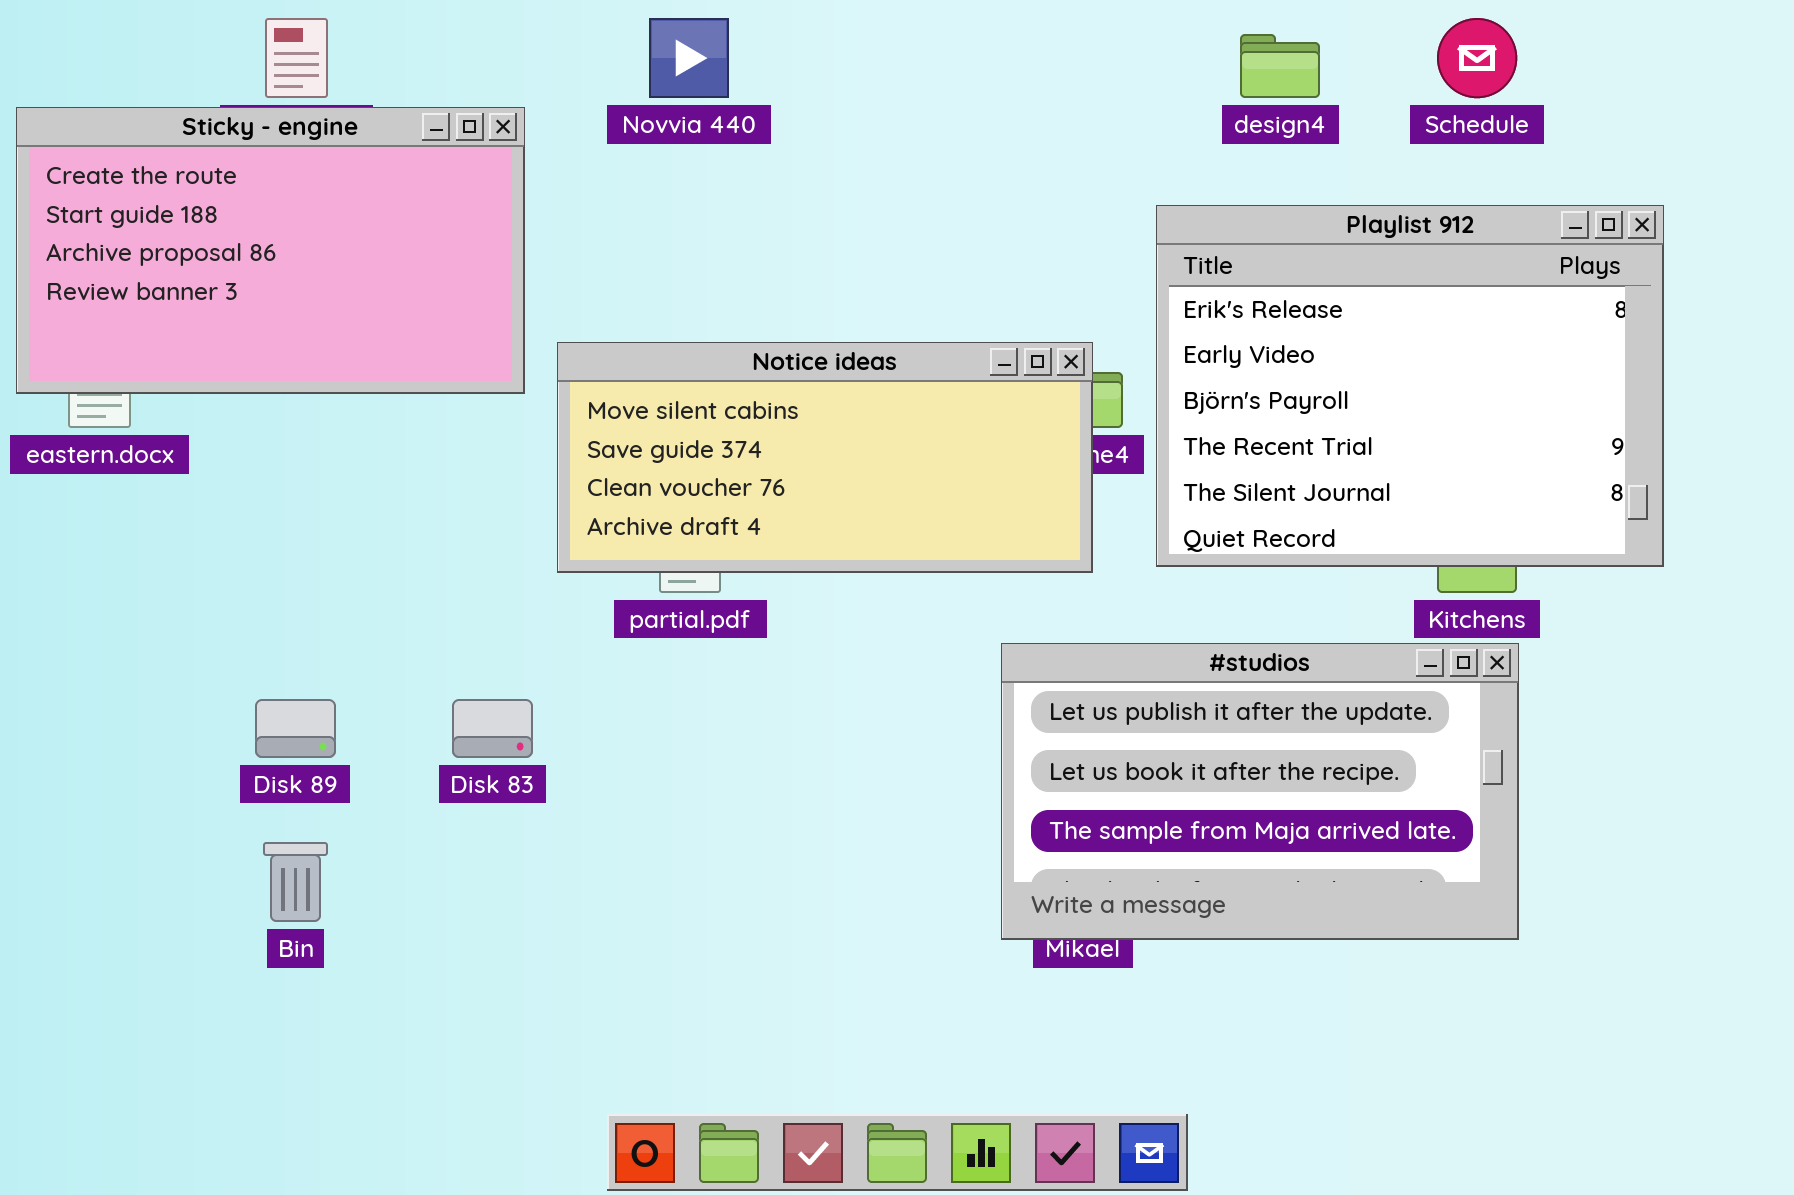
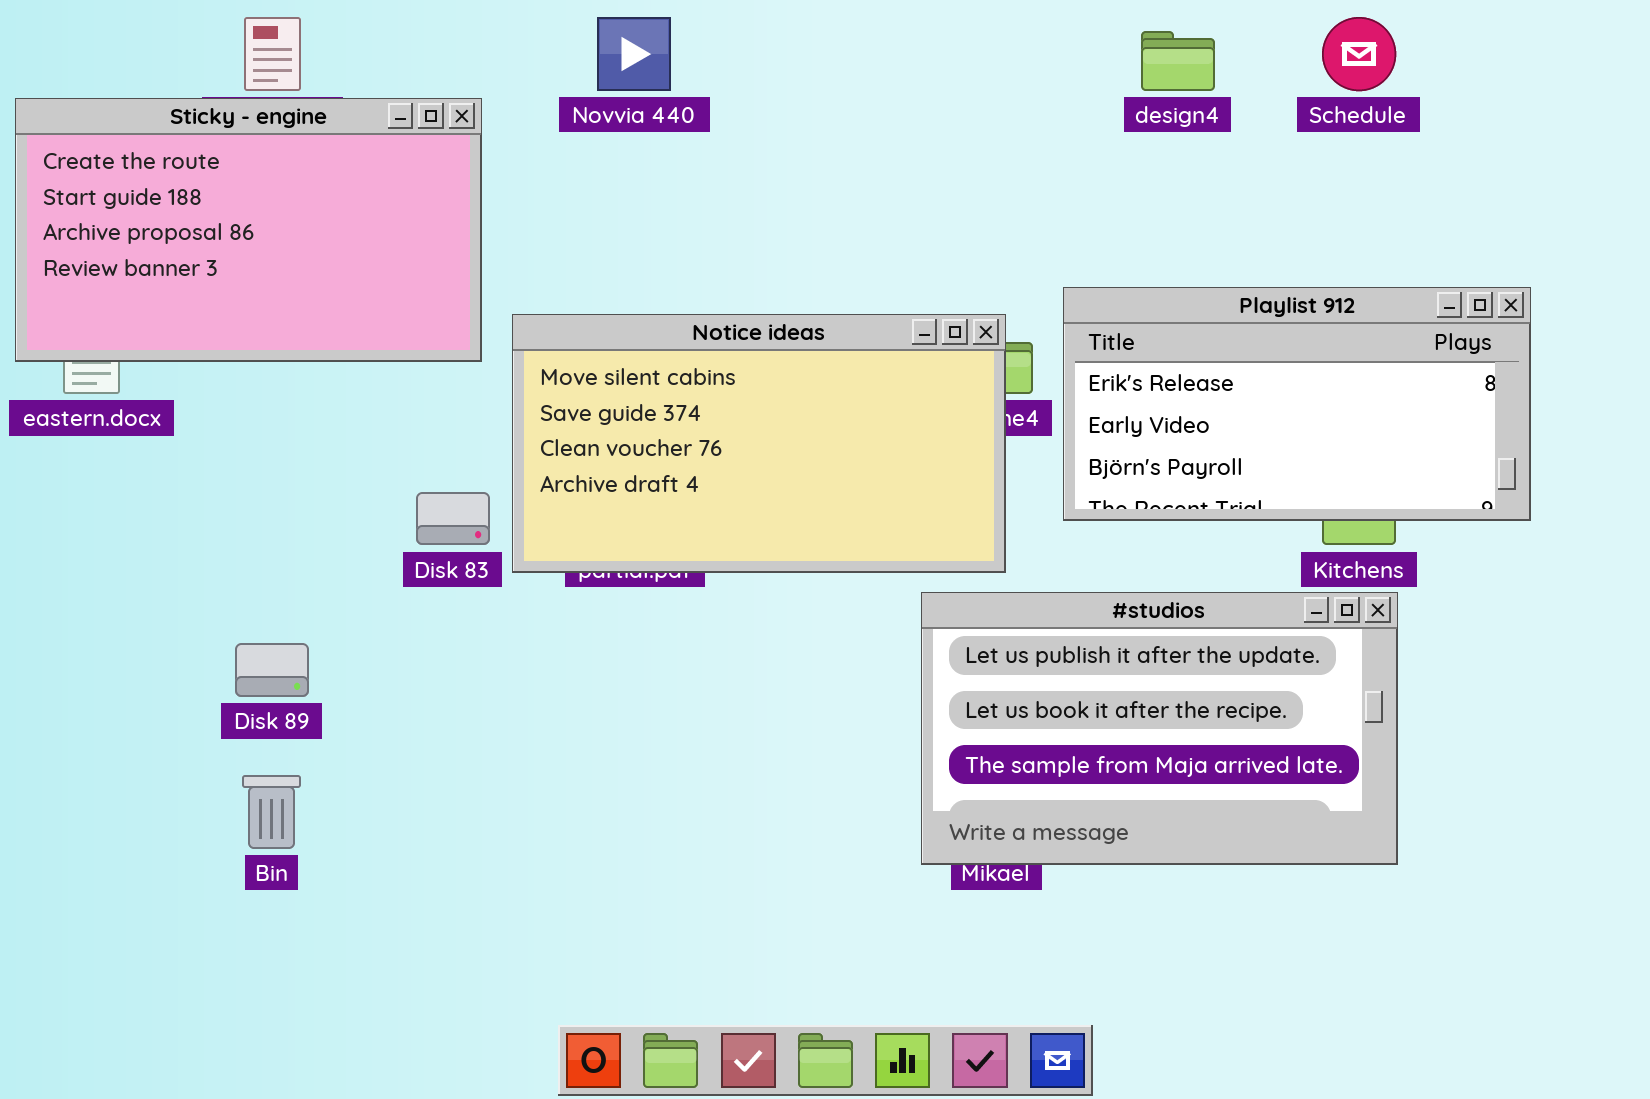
Playlist 912: [1156,205,1664,567] -> [1063,287,1531,521], resized
Notice ideas: [557,342,1093,573] -> [512,314,1006,573], resized
Disk 83: [452,699,533,758] -> [416,492,490,545], moved

